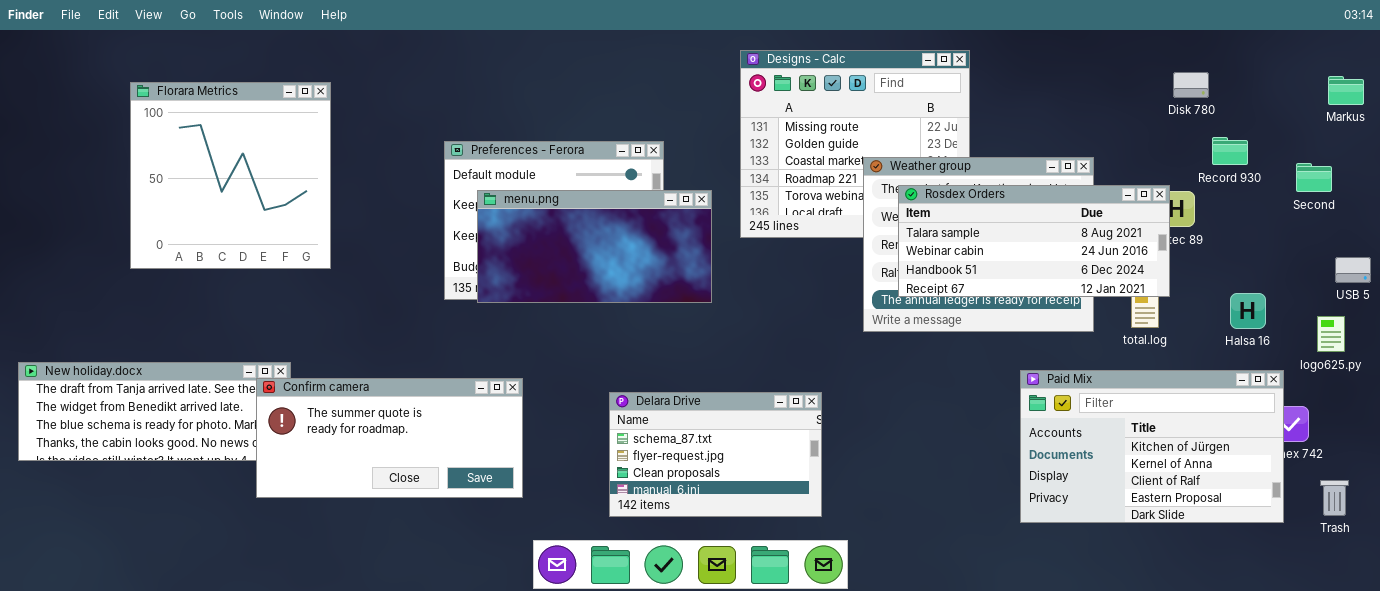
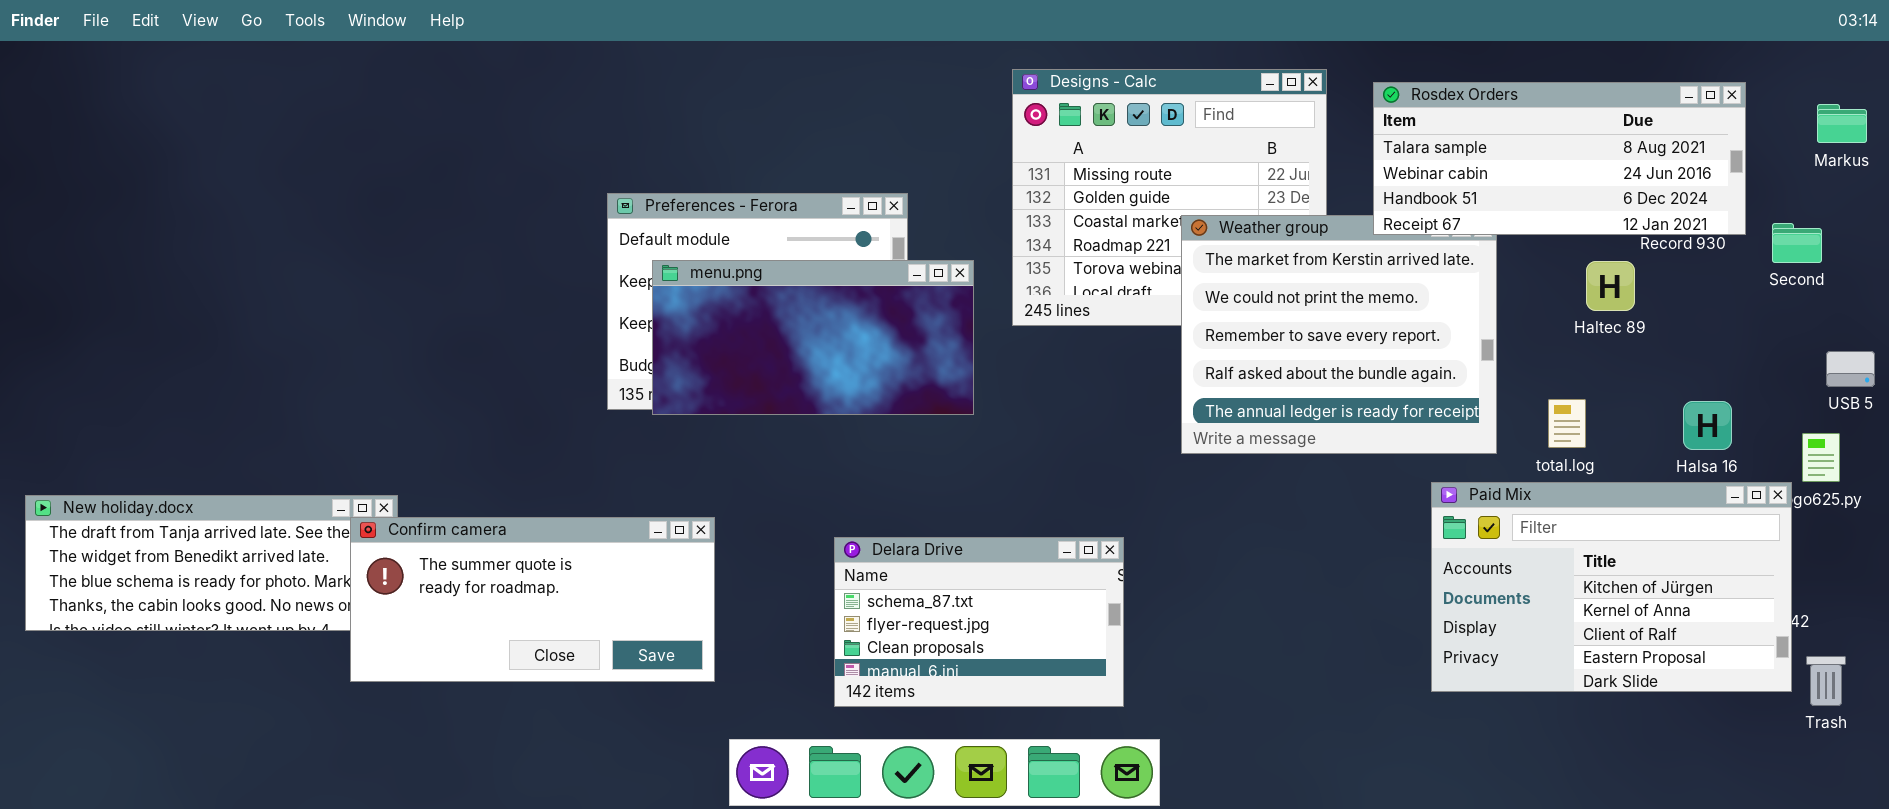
Florara Metrics: [130,82,331,269] -> none, closed
Rosdex Orders: [898,185,1170,297] -> [1373,82,1746,235], moved
Paid Mix: [1020,370,1284,523] -> [1431,482,1792,692], moved

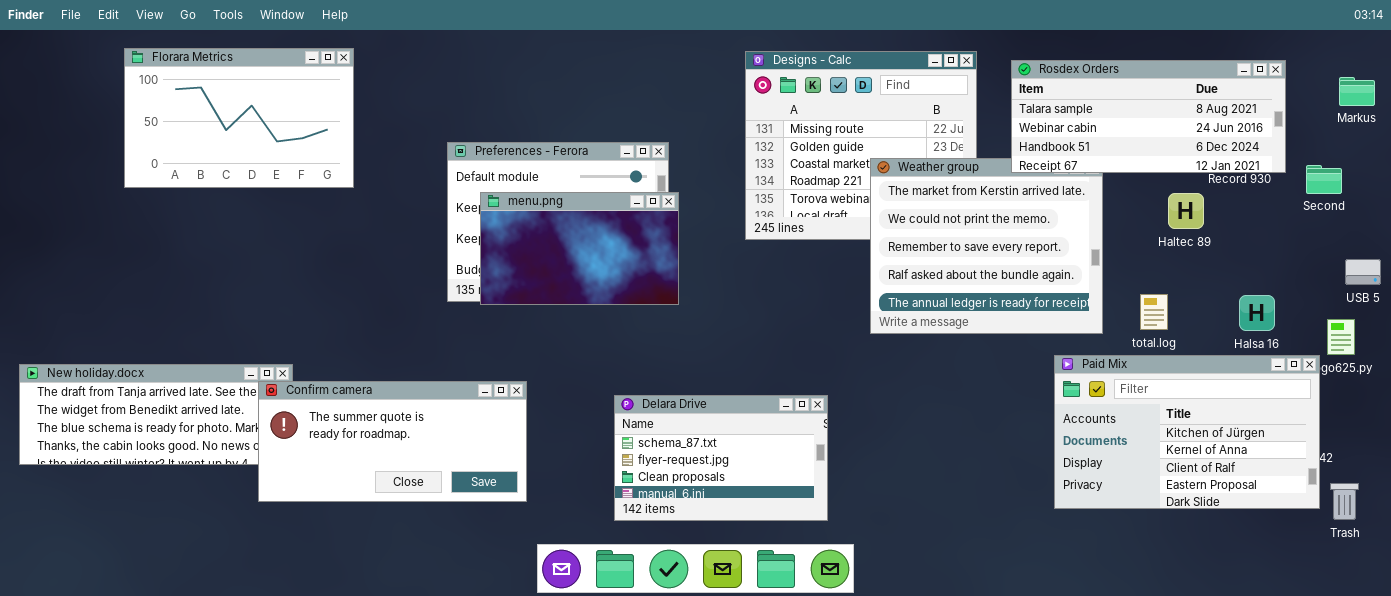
Florara Metrics: none -> [124,48,354,188], opened
menu.png: [652,260,974,415] -> [480,192,679,305], resized

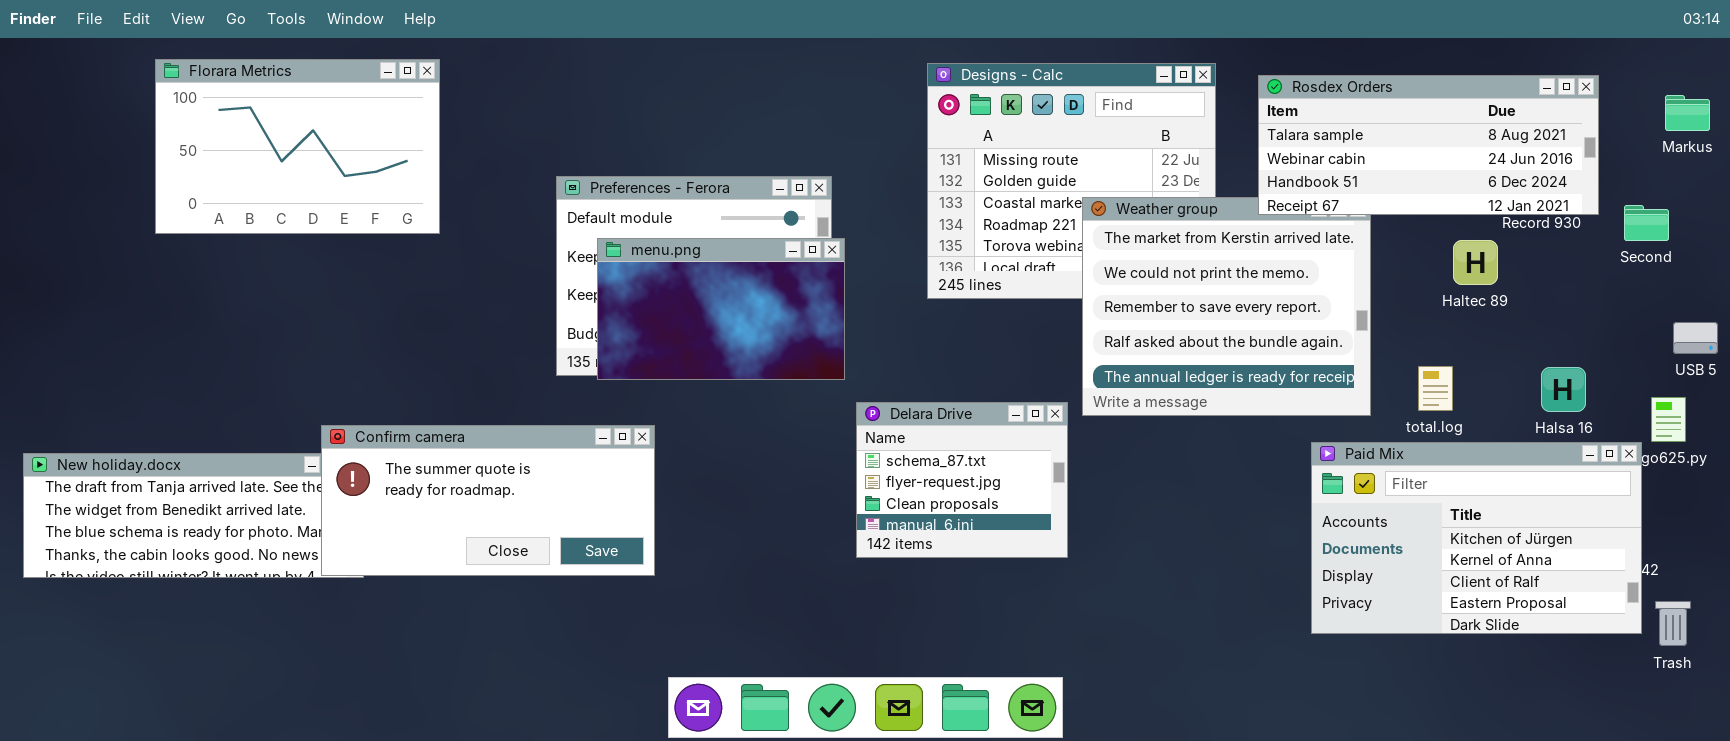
Confirm camera: [258,381,527,502] -> [321,425,655,576], moved
Delara Drive: [614,395,828,521] -> [856,402,1068,558], moved, resized

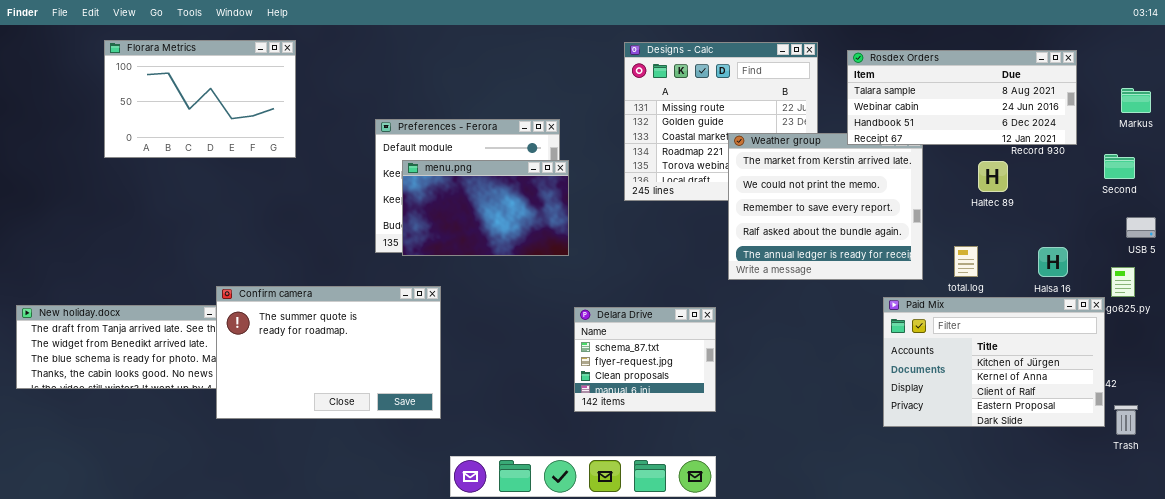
Markus: [1665,95,1710,131] -> [1121,88,1151,113], moved
Second: [1624,205,1669,241] -> [1104,154,1135,179], moved
Delara Drive: [856,402,1068,558] -> [574,307,716,412], moved
Confirm camera: [321,425,655,576] -> [216,286,441,419], resized

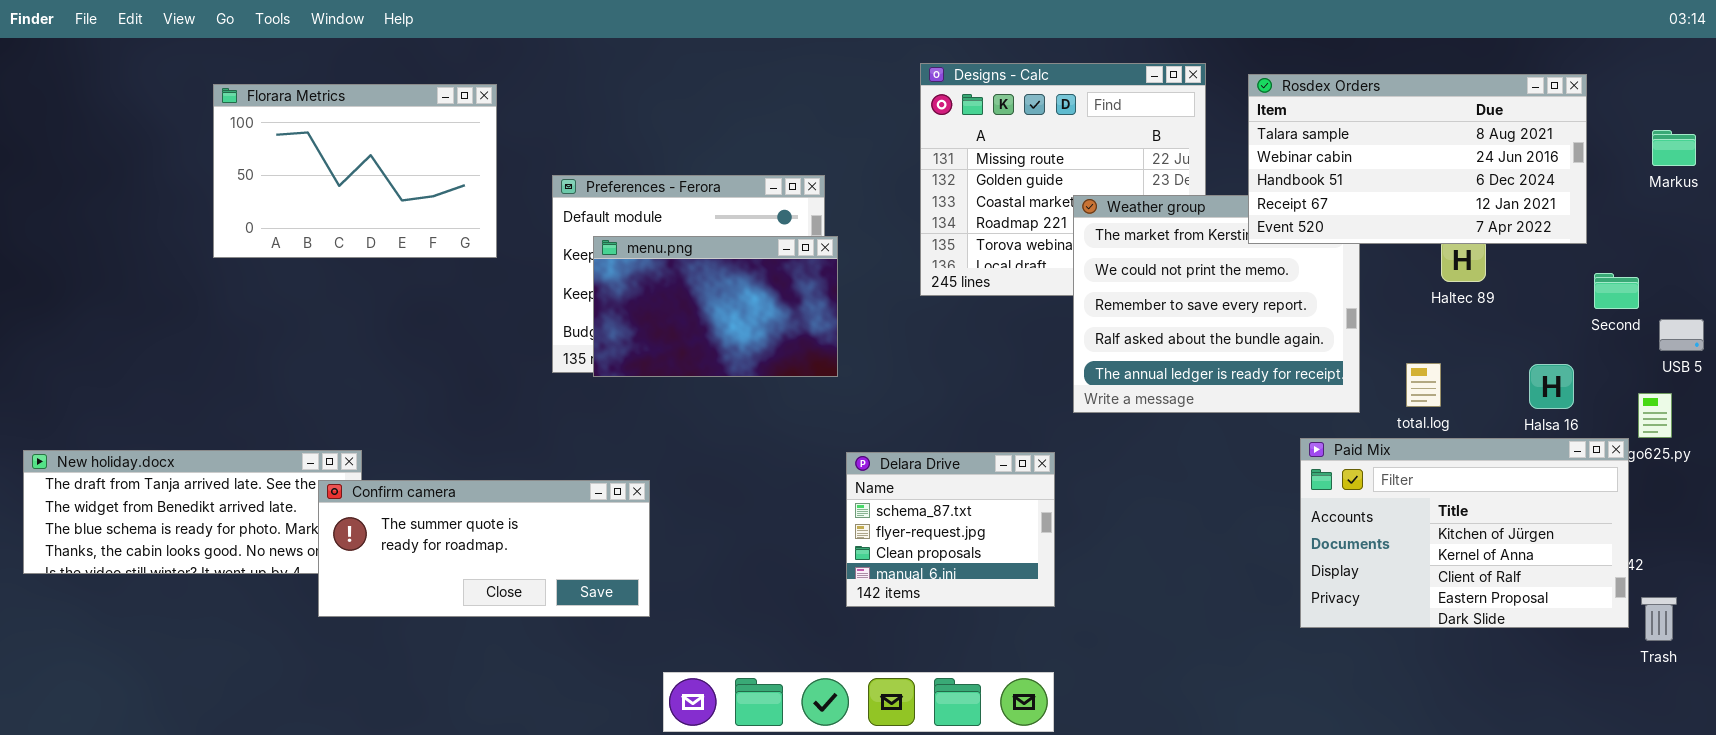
Florara Metrics: [104,40,296,158] -> [213,84,497,258], moved
Rosdex Orders: [847,50,1077,145] -> [1248,74,1587,244], resized
Second: [1104,154,1135,179] -> [1594,273,1639,309], moved
Confirm camera: [216,286,441,419] -> [318,480,650,617], resized

